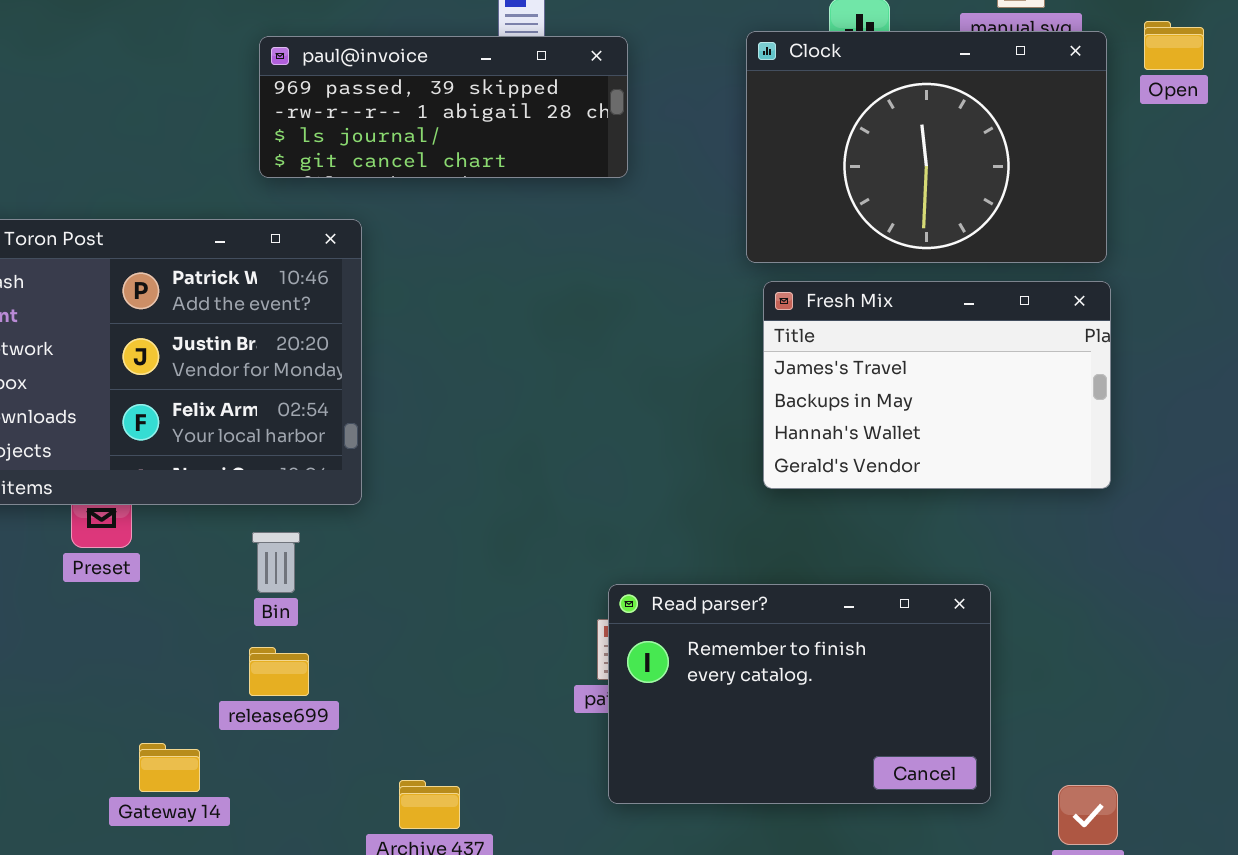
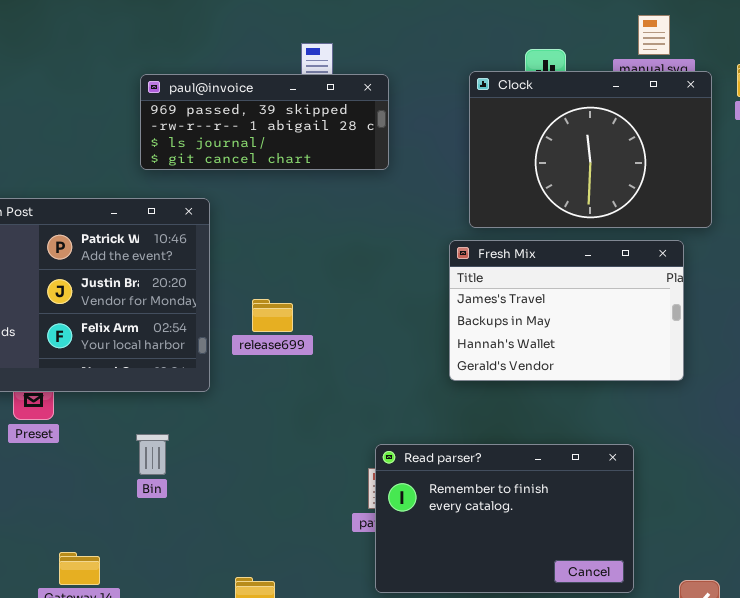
Fresh Mix: [763,281,1111,489] -> [449,240,684,381], moved
Bin: [252,532,300,593] -> [136,434,169,475], moved
release699: [249,647,309,696] -> [252,299,293,332], moved

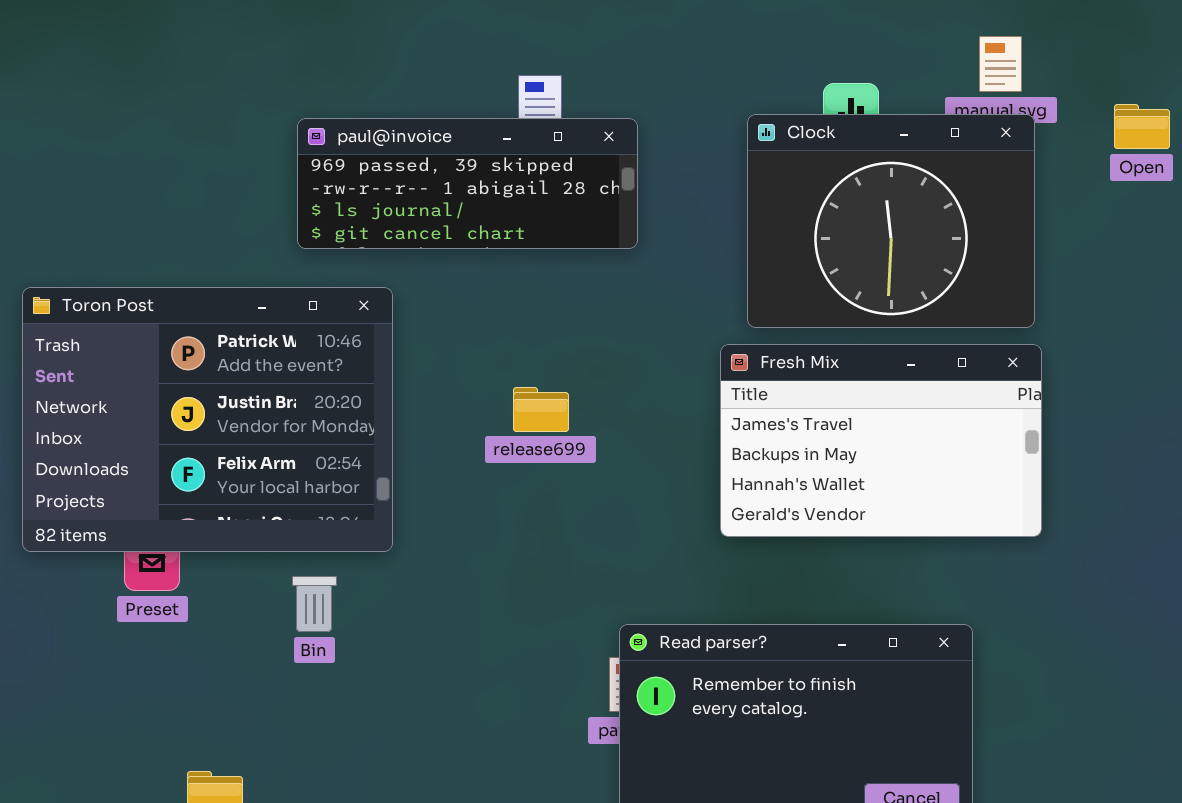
Clock: [469,71,712,228] -> [747,114,1035,328], resized
release699: [252,299,293,332] -> [513,387,569,432], moved
Bin: [136,434,169,475] -> [292,576,337,632], moved

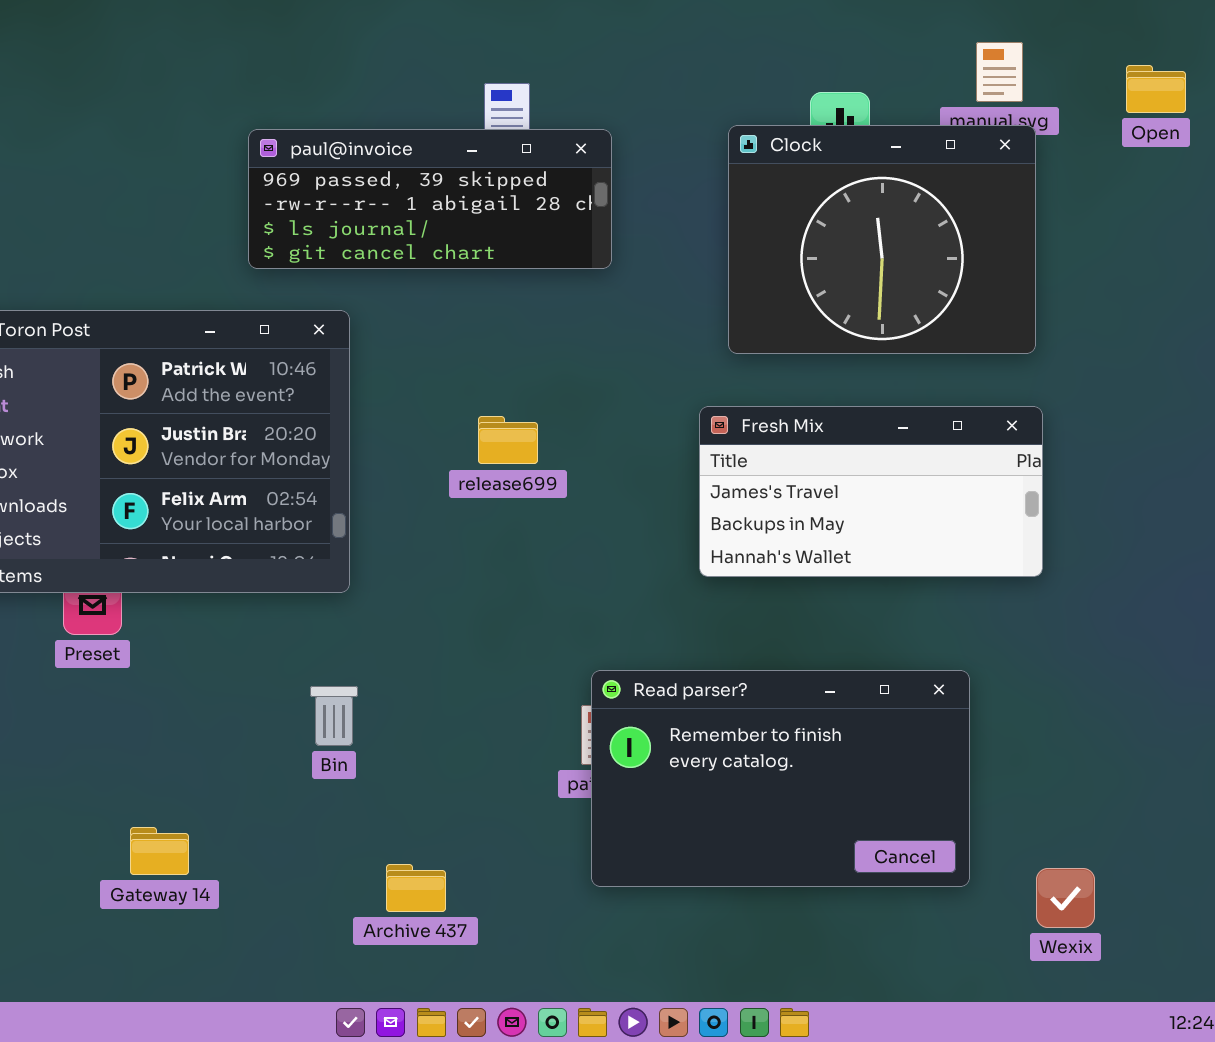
Open: [1114,104,1170,149] -> [1126,65,1186,113], moved
Fresh Mix: [720,344,1042,537] -> [699,406,1043,577], resized
Bin: [292,576,337,632] -> [310,686,358,746], moved

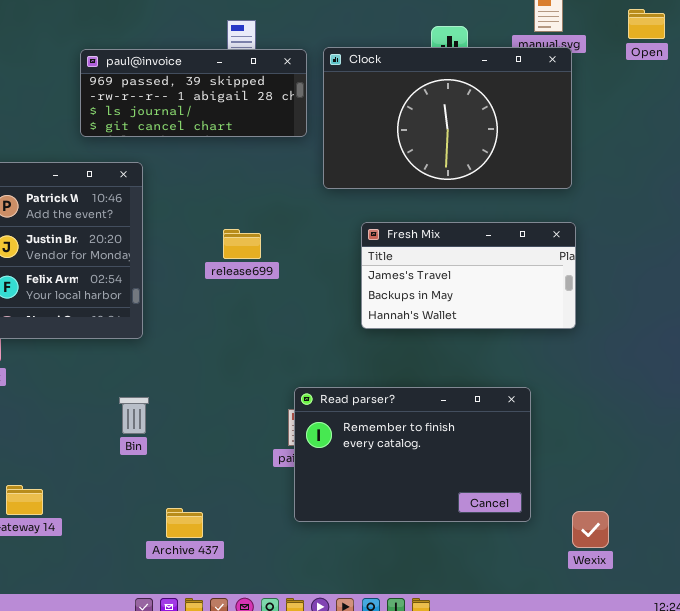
Clock: [728,125,1036,354] -> [323,47,572,189], resized

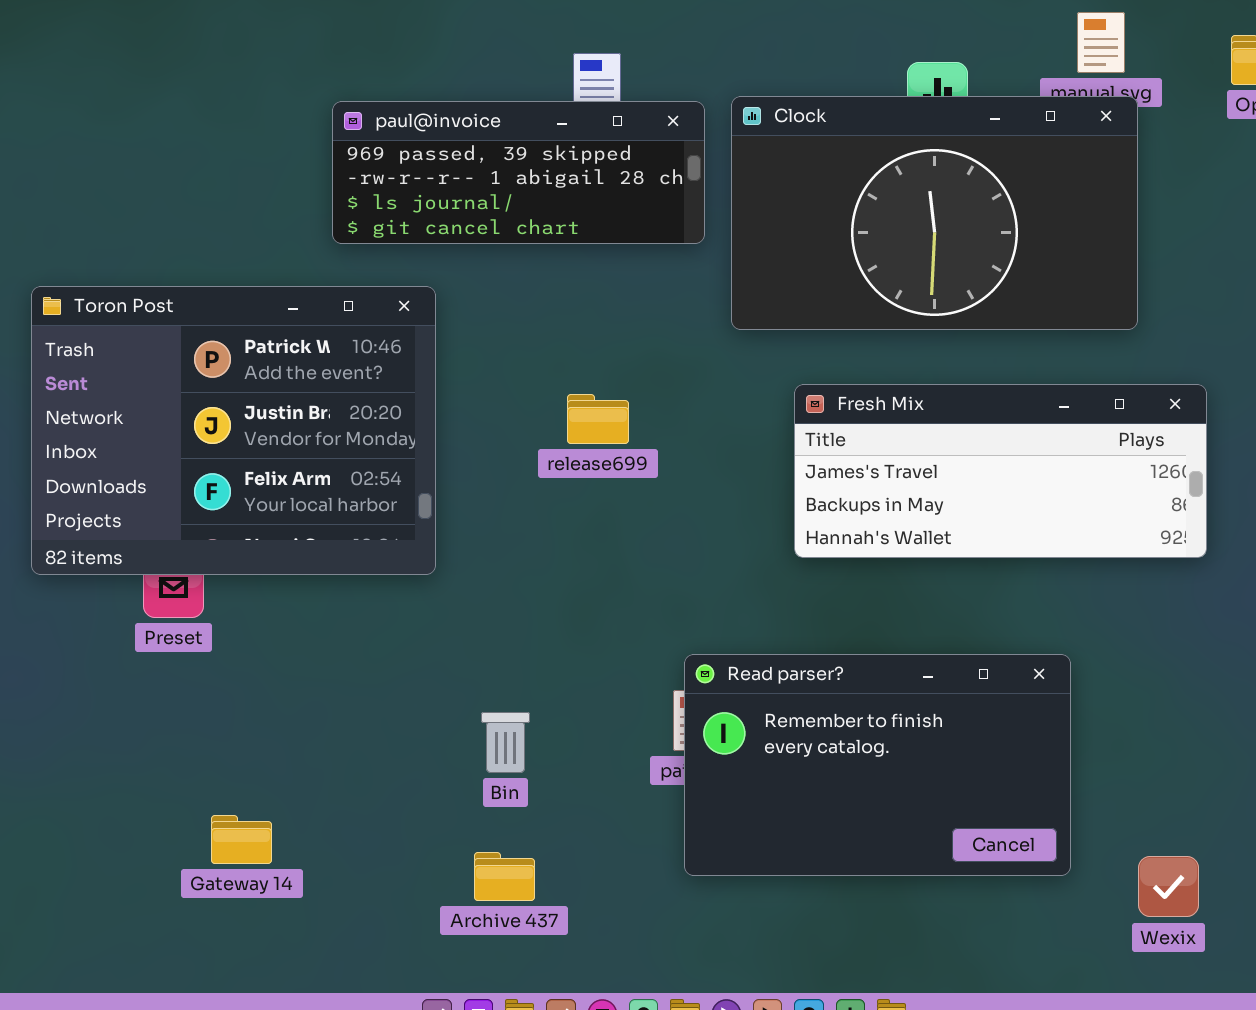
Fresh Mix: [361,222,576,329] -> [794,384,1207,558], resized
Bin: [119,397,149,434] -> [481,712,530,773], moved

